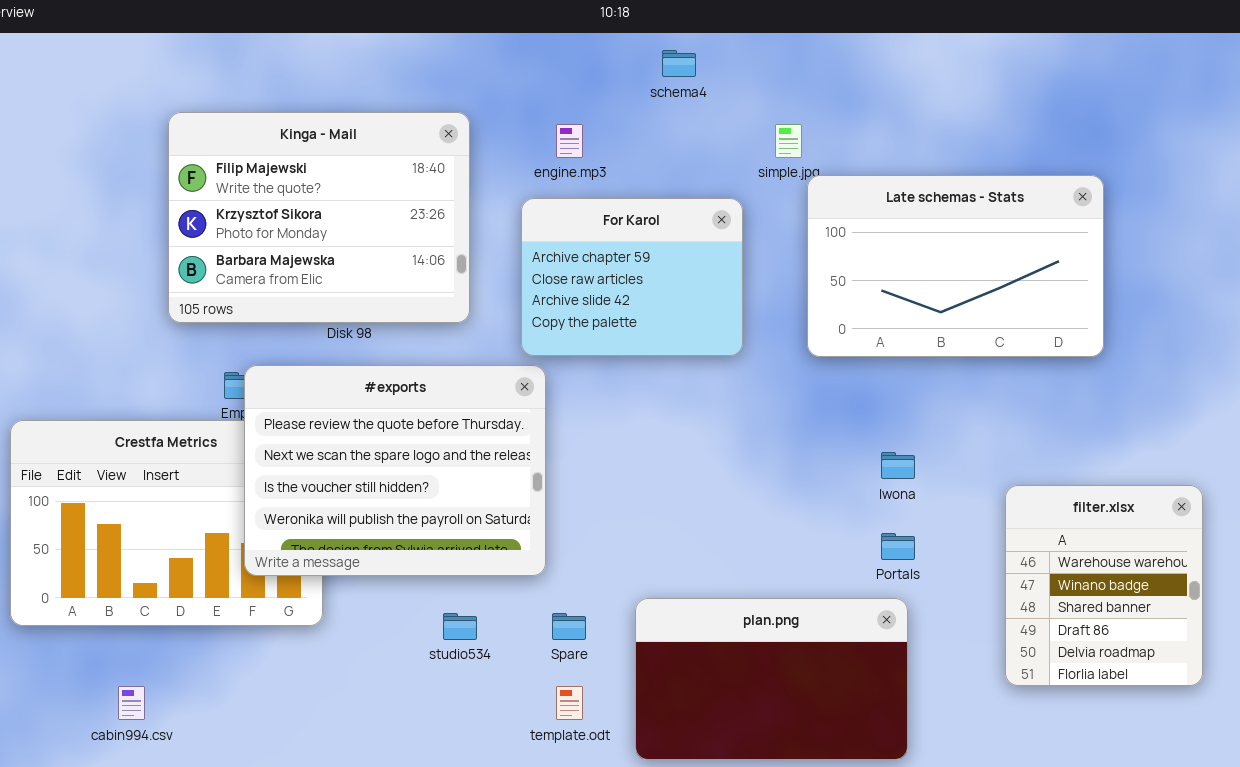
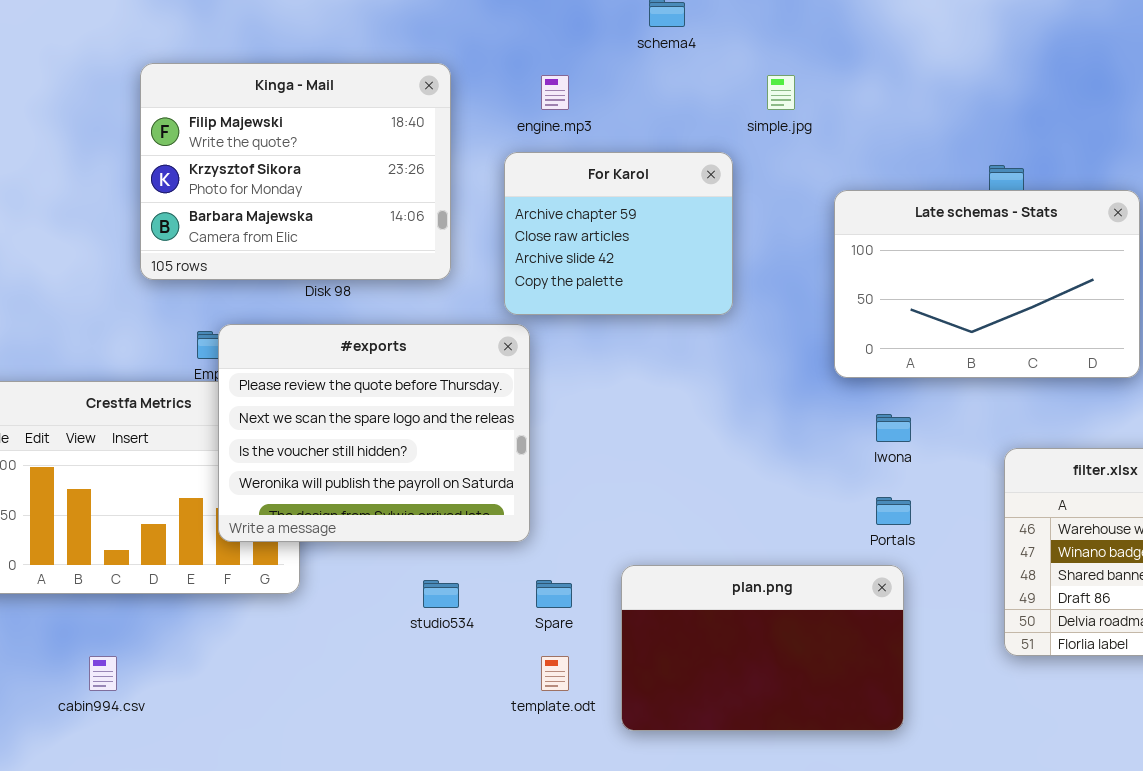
Late schemas - Stats: [807,175,1104,357] -> [834,190,1140,378], moved

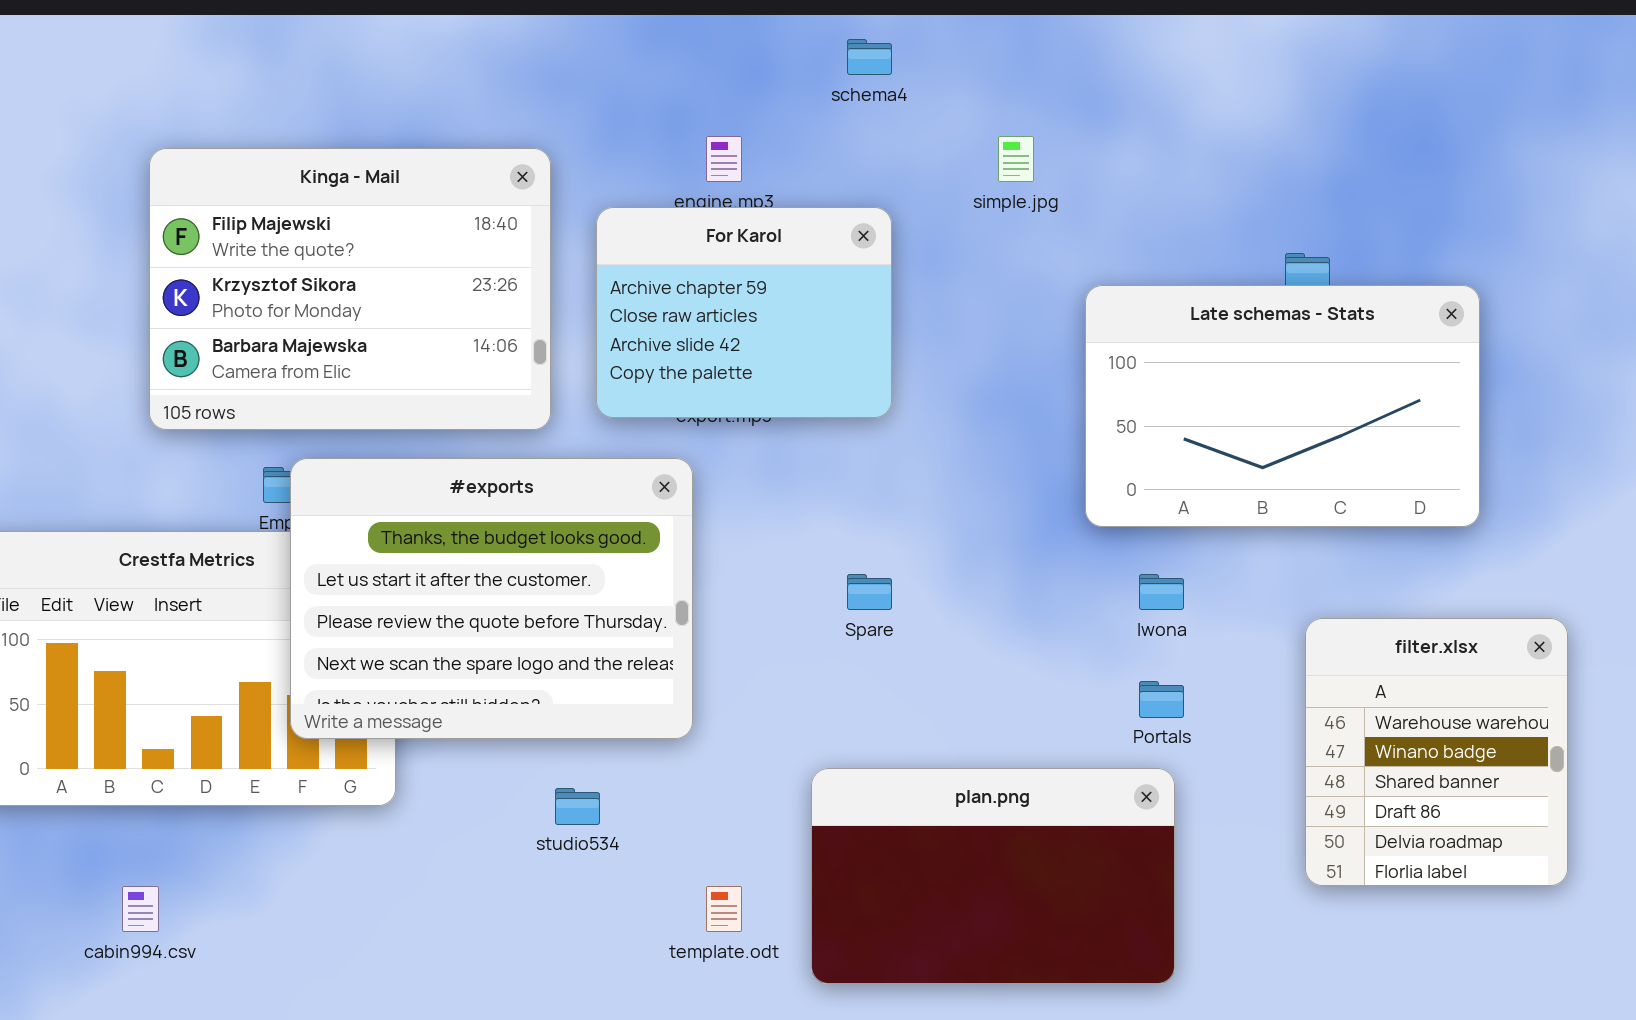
Kinga - Mail: [140,63,451,280] -> [149,148,551,430], moved
For Karol: [504,152,733,315] -> [596,207,892,418], moved
#exports: [218,324,530,542] -> [290,458,693,739], scrolled up 2 rows
Spare: [536,580,572,608] -> [847,574,892,610], moved

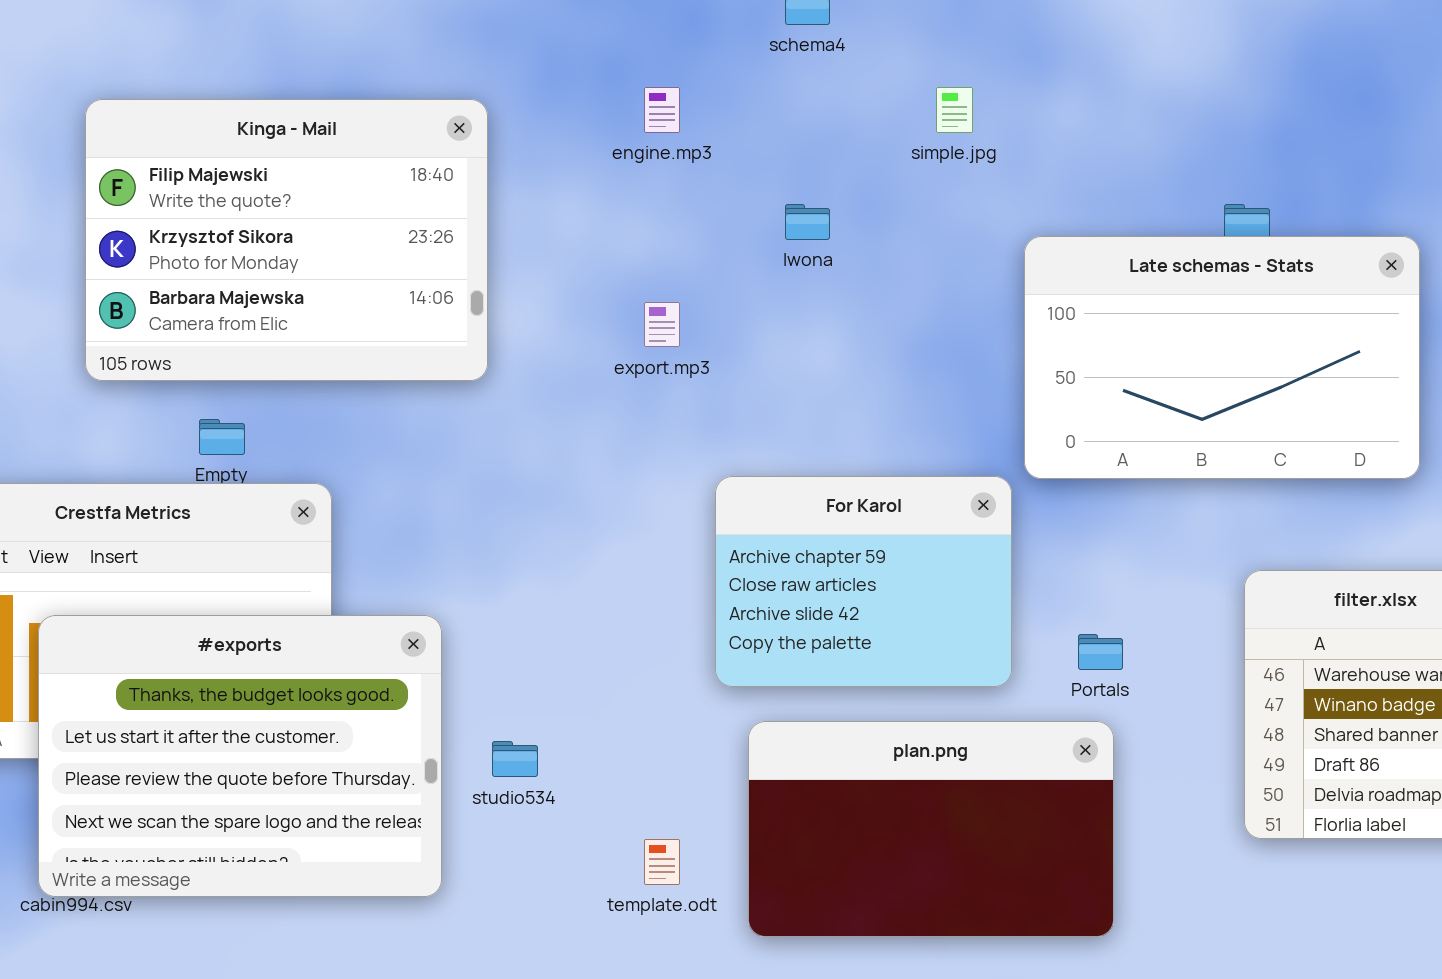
For Karol: [596,207,892,418] -> [715,476,1012,687], moved
#exports: [290,458,693,739] -> [38,615,442,897], moved
Iwona: [1139,574,1184,610] -> [785,204,830,240], moved

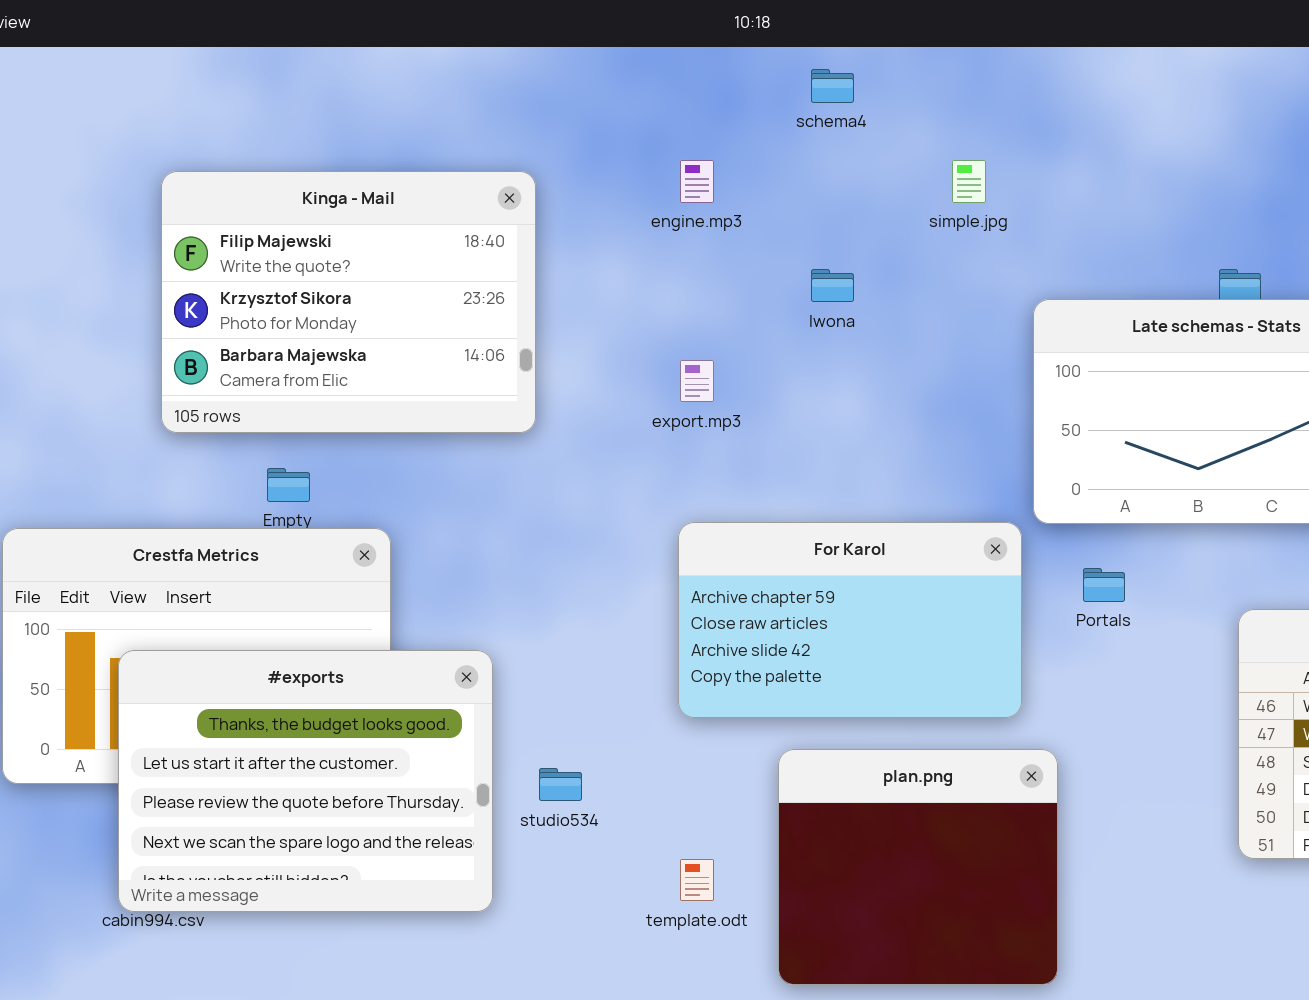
For Karol: [715,476,1012,687] -> [678,522,1022,718], resized
Portals: [1078,634,1123,670] -> [1083,568,1125,602], moved
plan.png: [748,721,1114,937] -> [778,749,1058,985], resized

